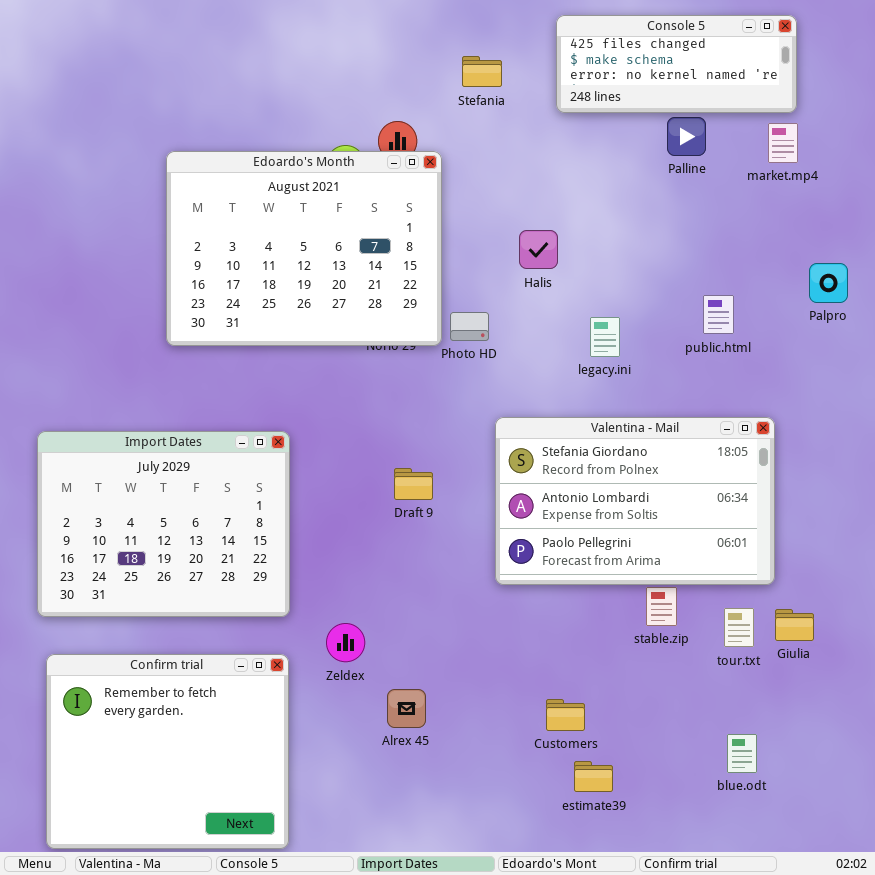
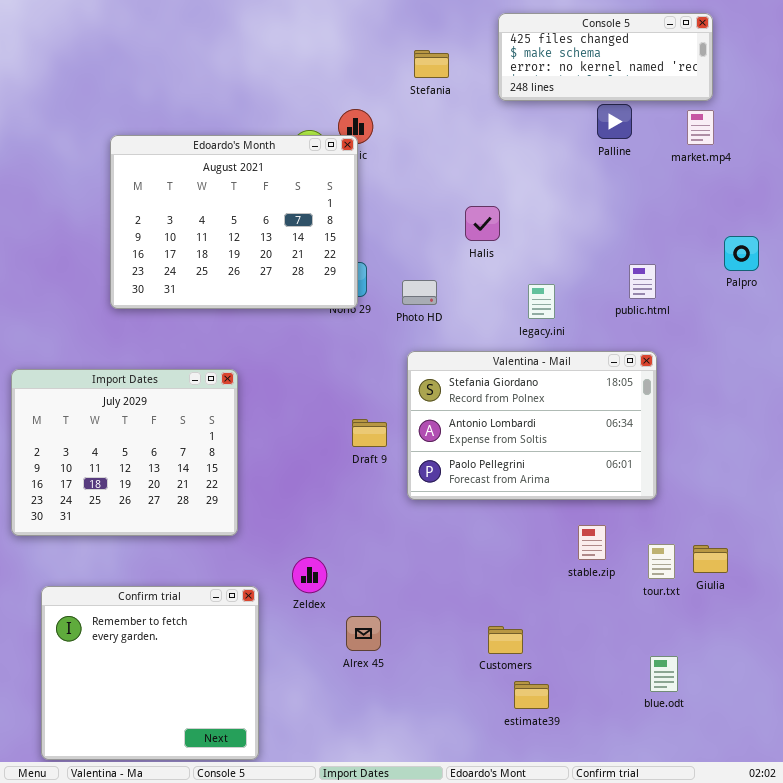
Edoardo's Month: [166,151,442,346] -> [110,135,358,309], moved
Valentina - Mail: [495,417,775,585] -> [407,351,657,500], moved
Import Dates: [37,431,290,617] -> [11,369,238,536], moved

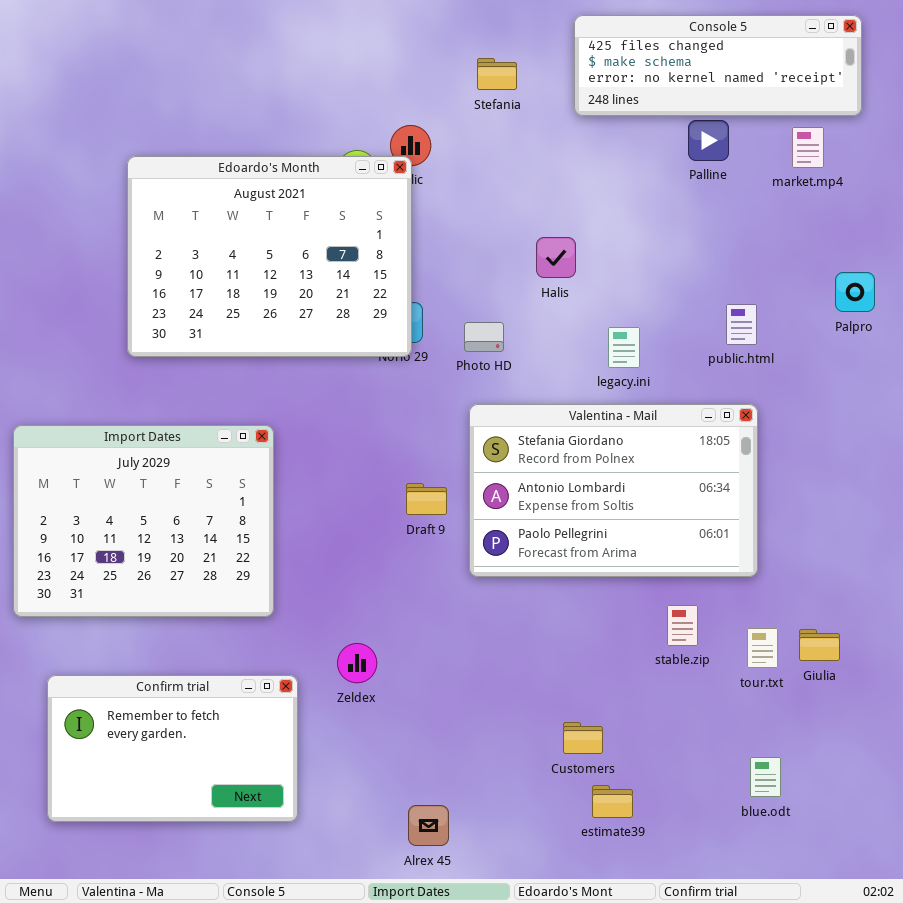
Console 5: [498,13,713,101] -> [574,15,862,116], resized
Confirm trial: [41,586,259,760] -> [47,675,298,822], resized
Alrex 45: [346,616,381,651] -> [408,805,449,846], moved

